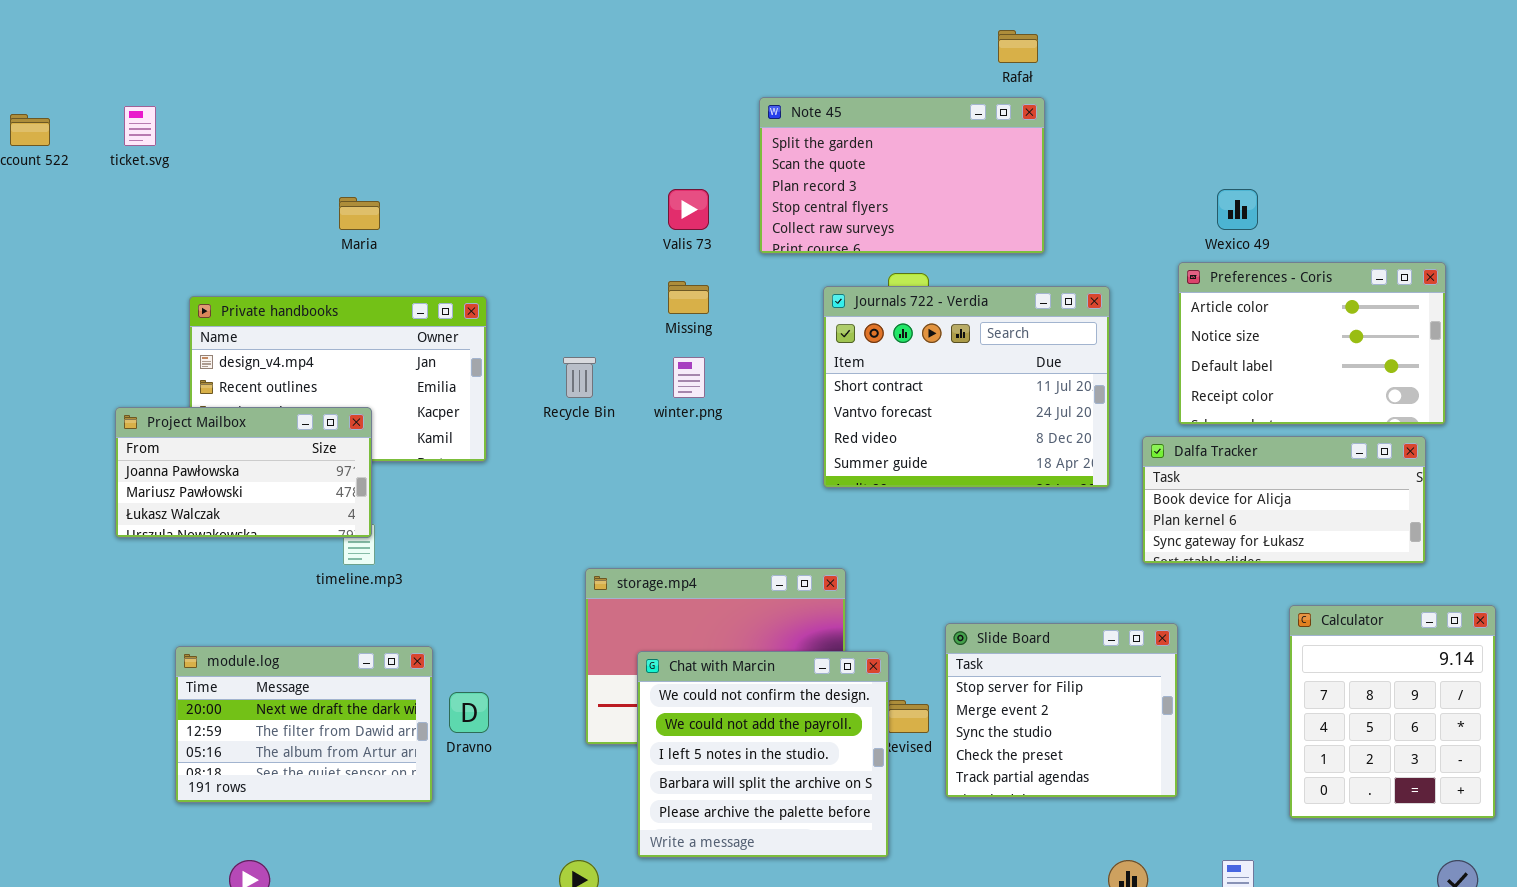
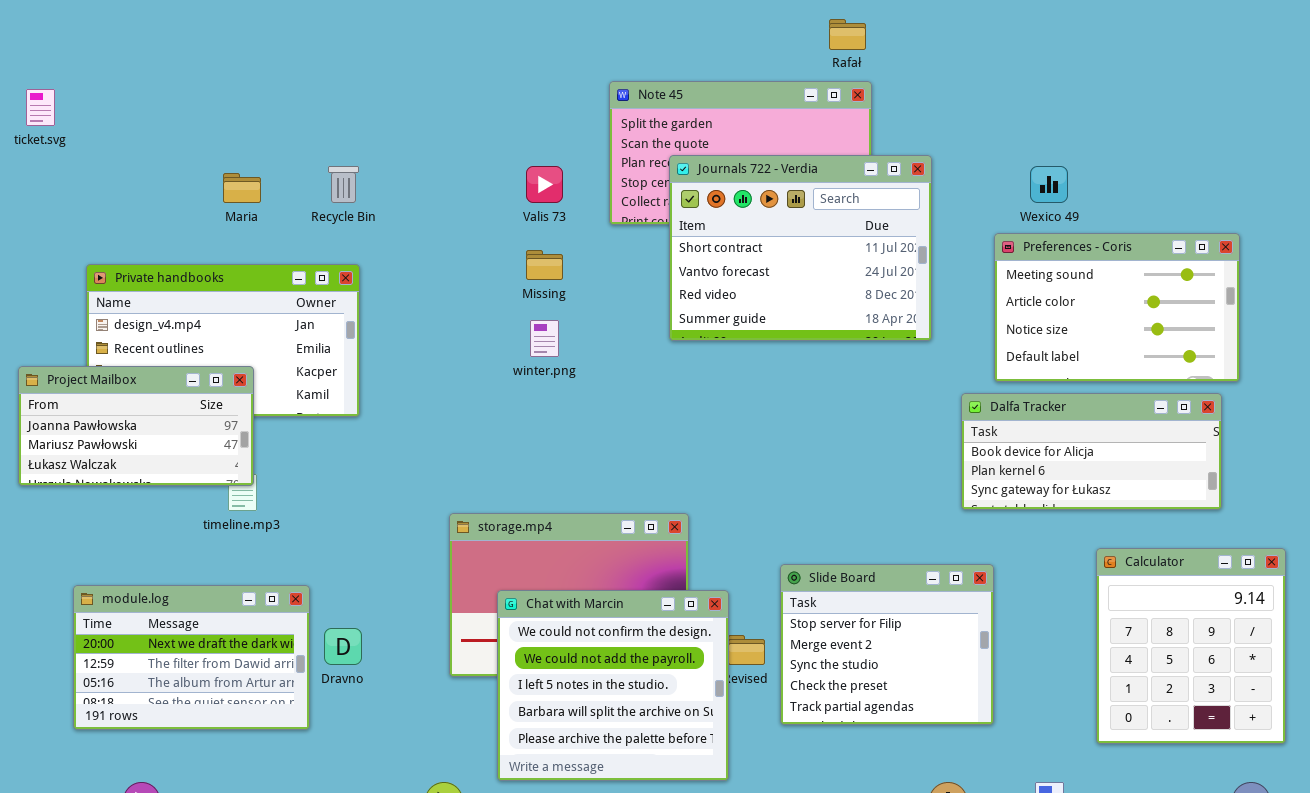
Preferences - Coris: [1178,262,1446,425] -> [994,233,1240,382], scrolled up 1 row
Journals 722 - Verdia: [823,286,1110,488] -> [669,155,932,341], moved
Recycle Bin: [563,357,596,398] -> [328,166,359,203], moved

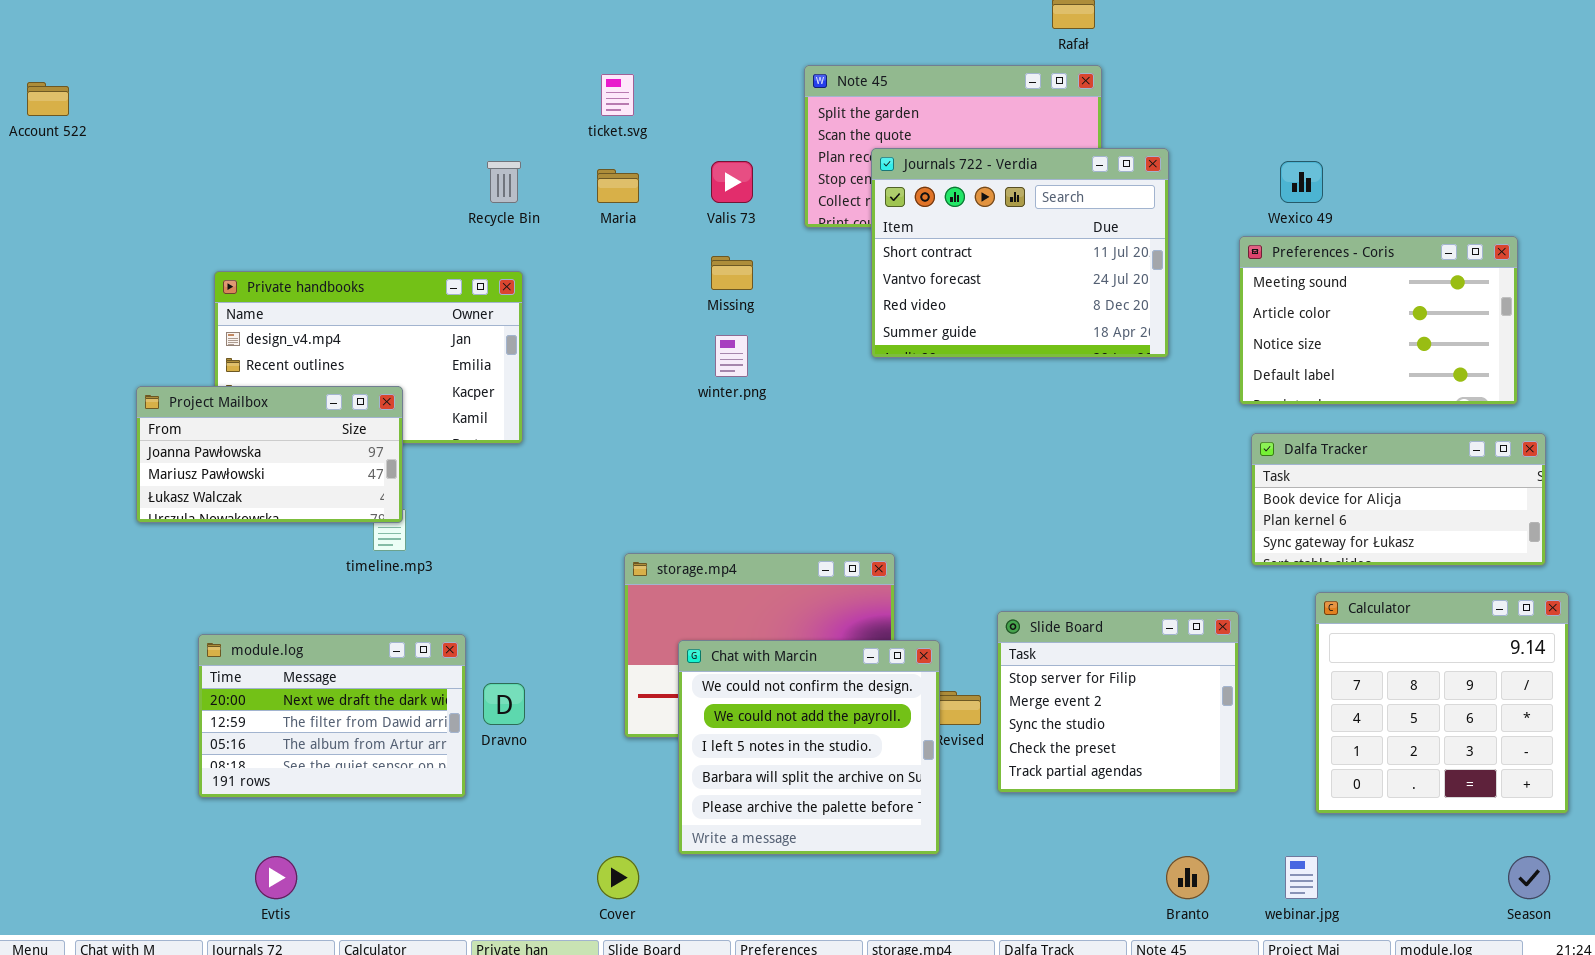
ticket.svg: [26,89,55,126] -> [601,74,634,116], moved
Maria: [223,173,261,203] -> [597,169,639,203], moved
Dalfa Tracker: [961,393,1222,510] -> [1251,433,1546,566], moved
Calculator: [1096,548,1286,744] -> [1315,592,1569,814], resized

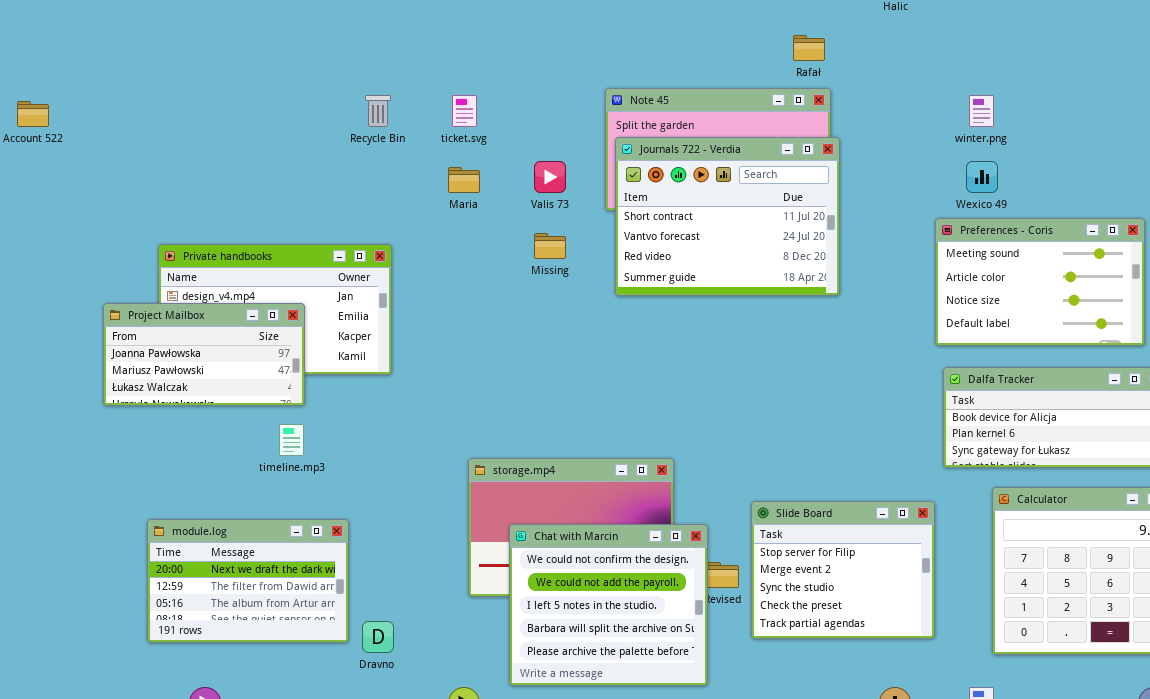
Journals 722 - Verdia: [871,148,1169,358] -> [615,137,840,296], moved
Recycle Bin: [487,161,521,203] -> [365,95,391,127], moved
winter.png: [715,335,748,377] -> [969,95,994,127], moved
Project Mailbox: [136,386,403,523] -> [103,303,305,406], moved
Dravno: [483,683,525,725] -> [362,621,394,653], moved

